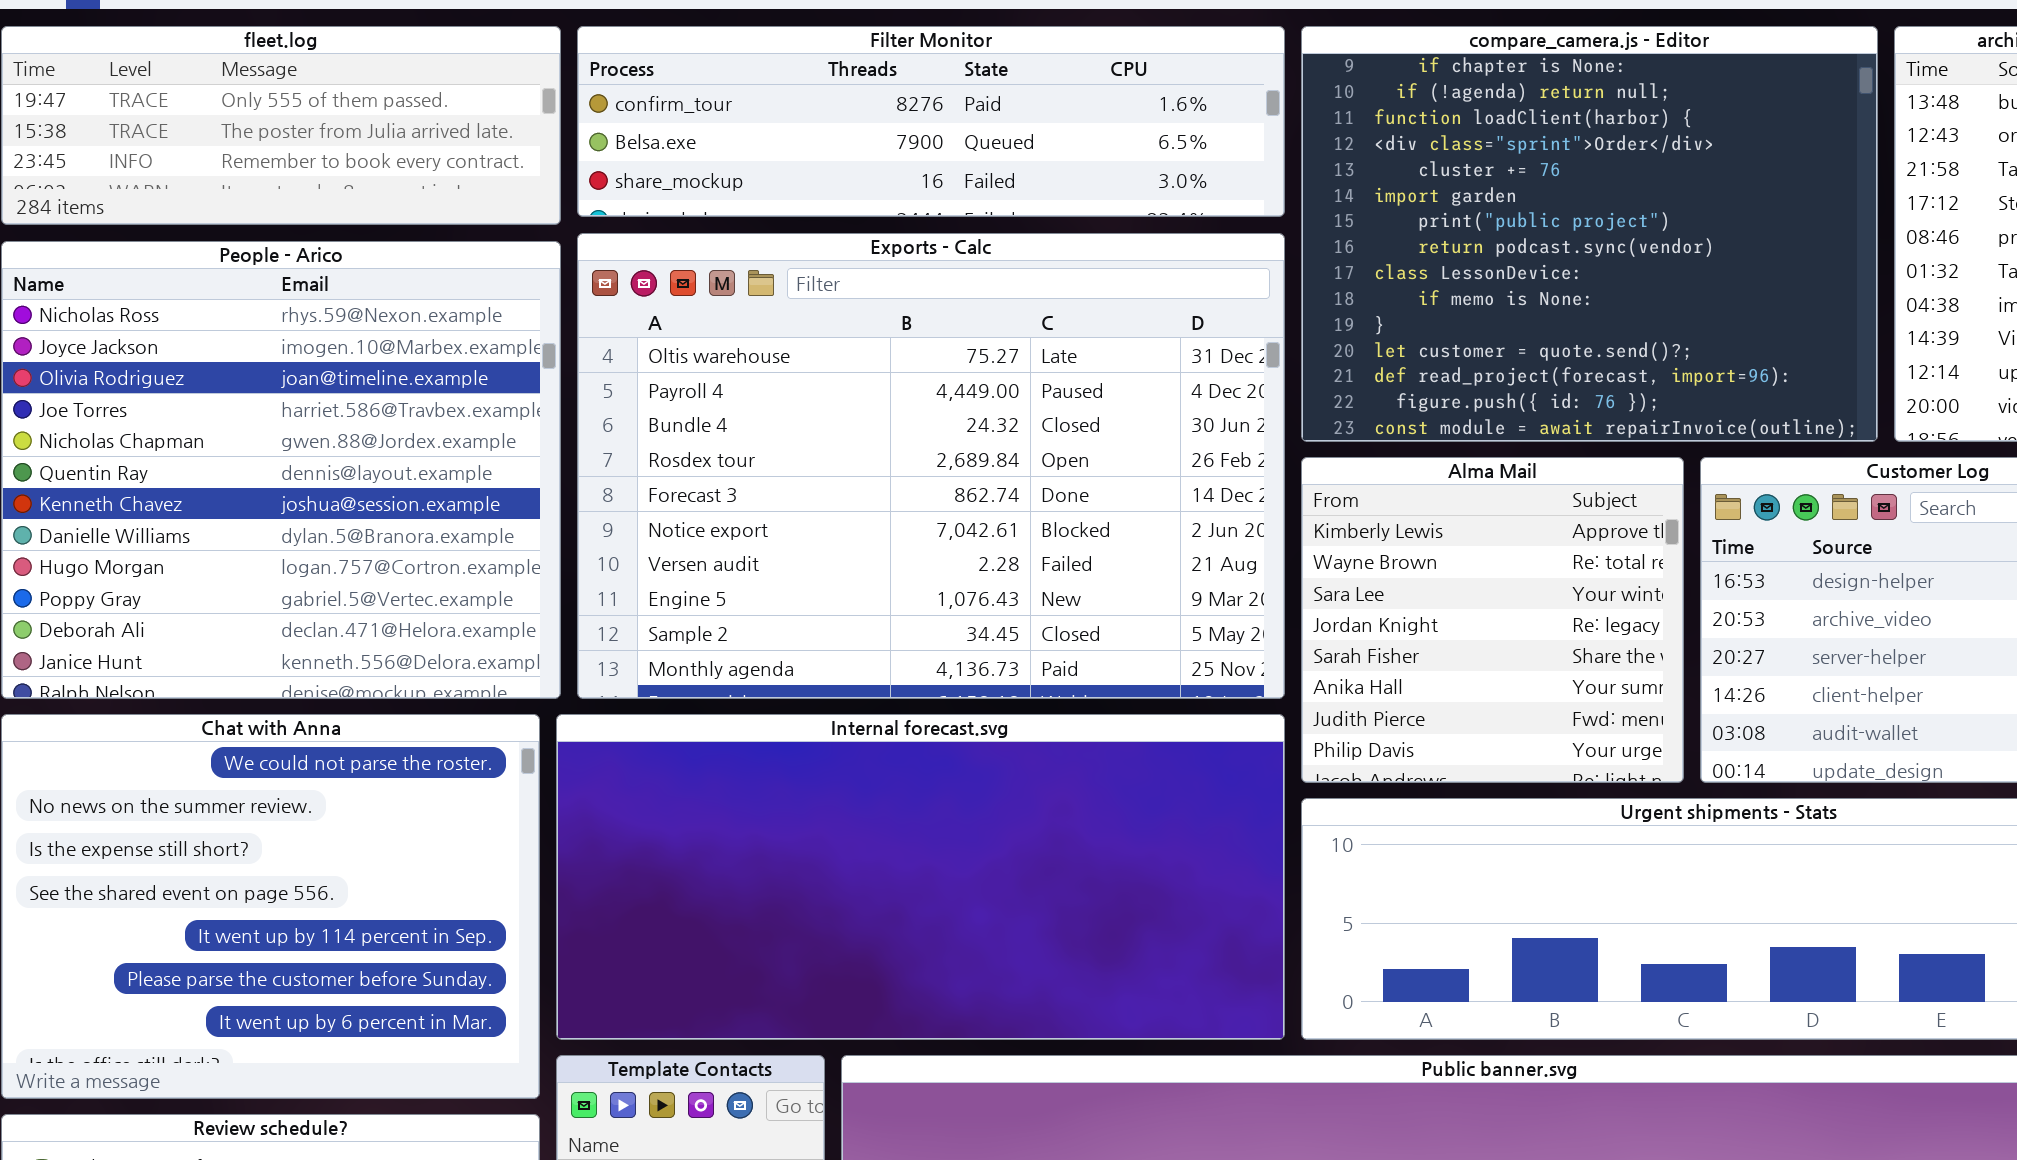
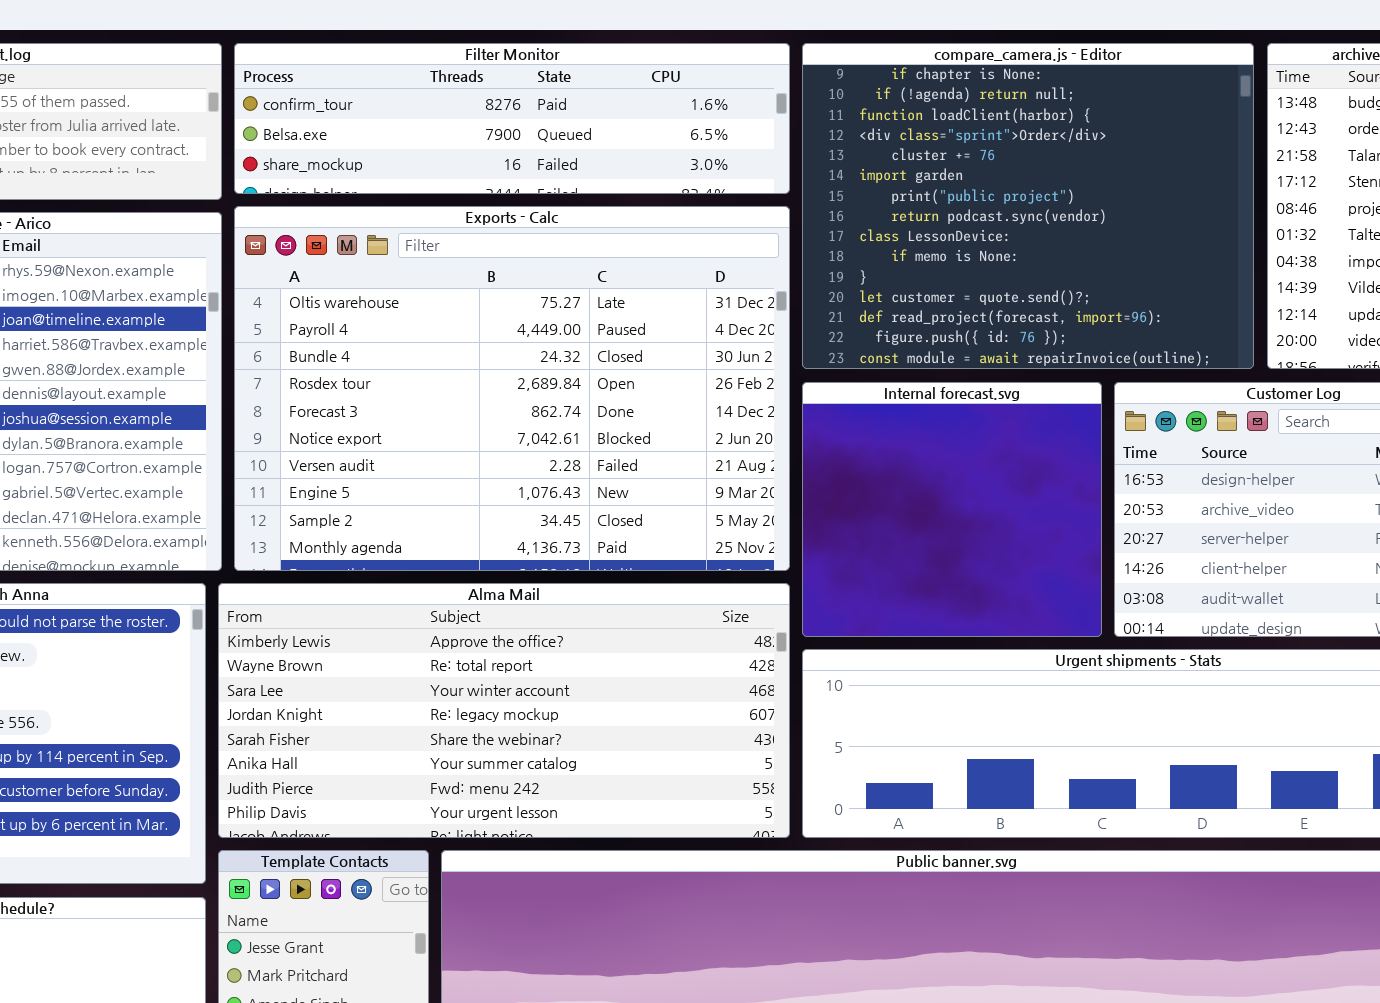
Alma Mail: [1301,457,1684,783] -> [218,583,790,838], moved, resized
Internal forecast.svg: [556,714,1285,1040] -> [802,382,1102,637], moved, resized

